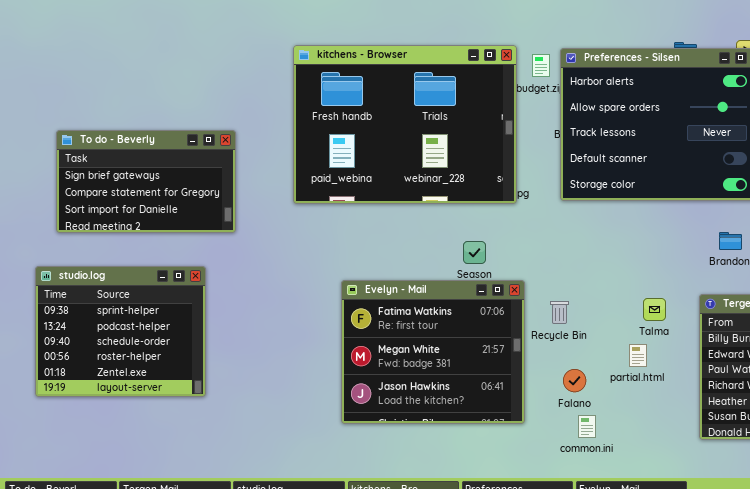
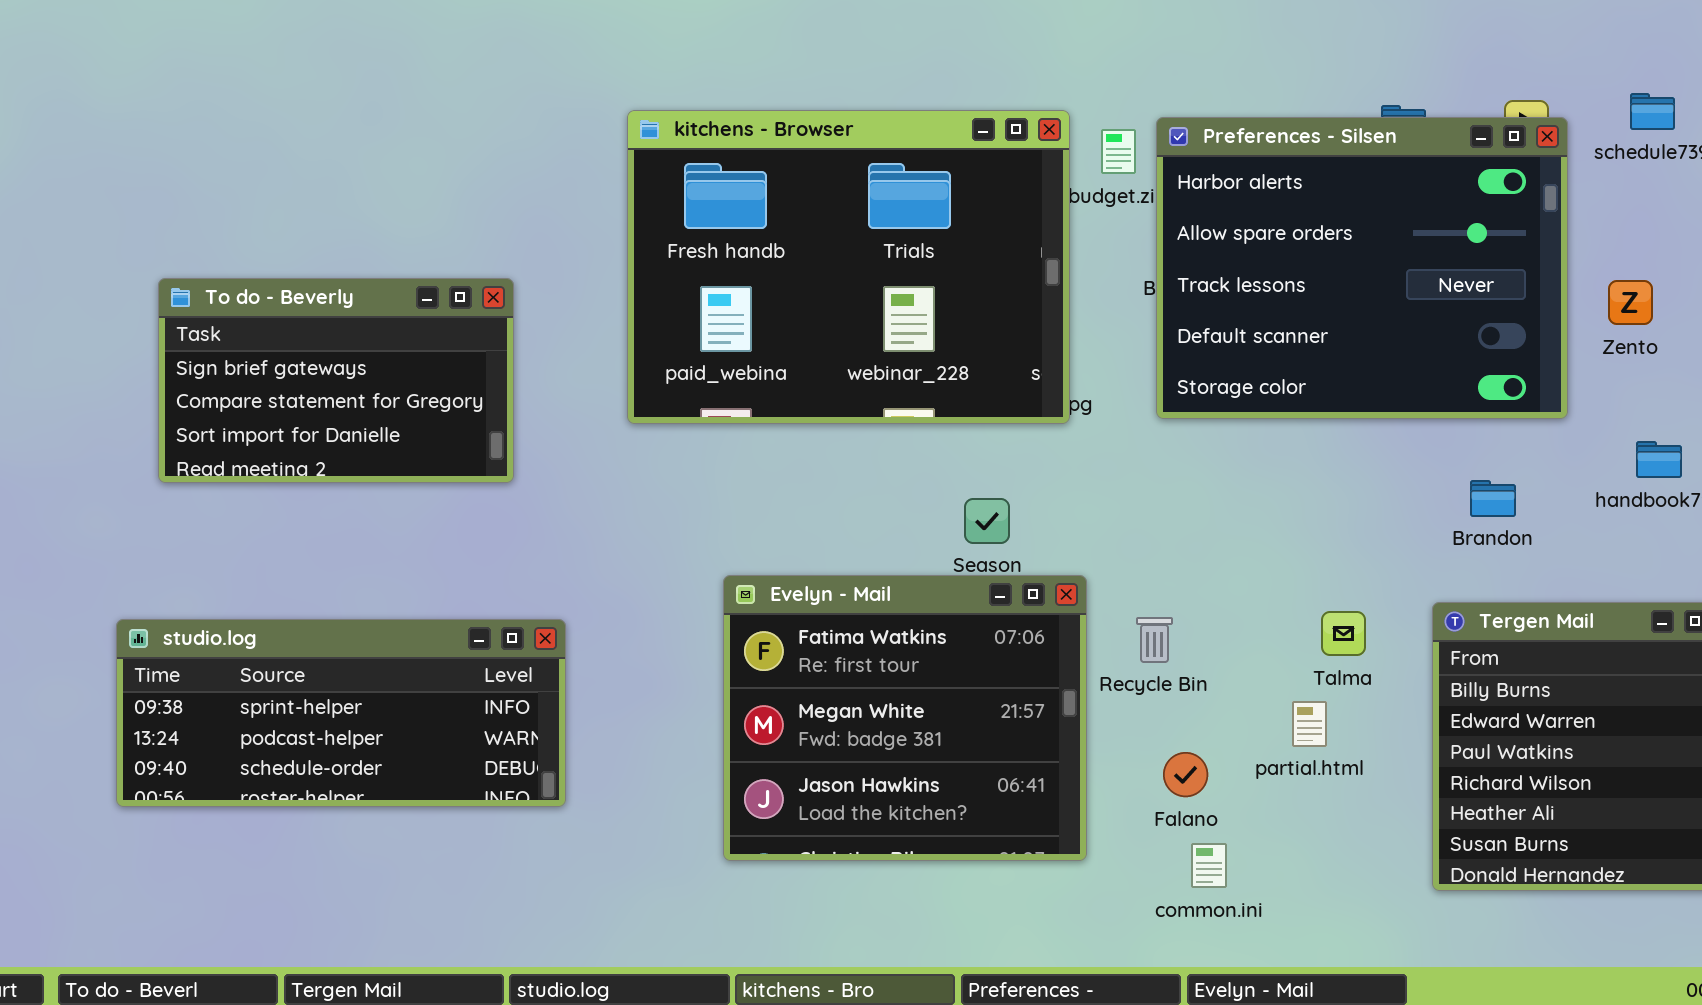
studio.log: [35,266,206,397] -> [116,619,566,807], resized

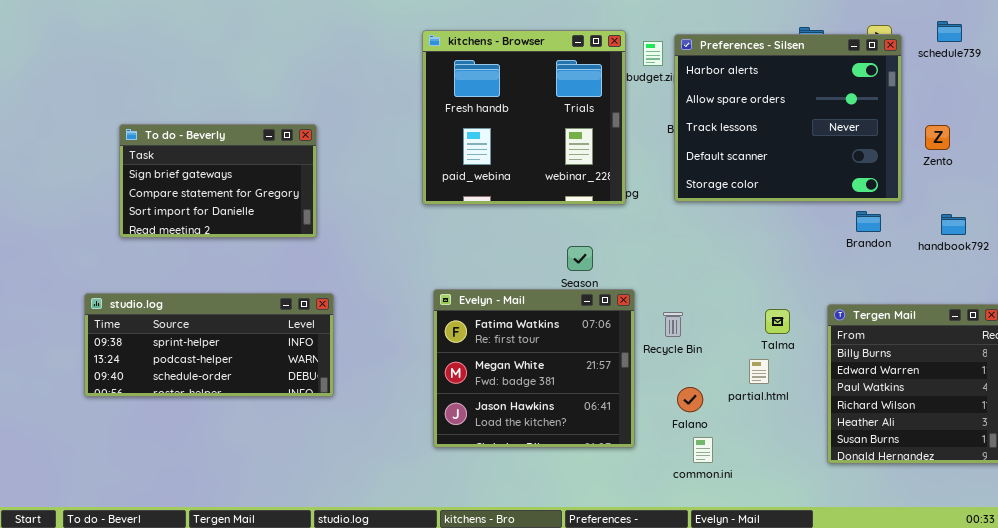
kitchens - Browser: [627,110,1070,424] -> [422,30,626,205], resized
Brandon: [1470,480,1516,517] -> [856,211,881,232], moved
studio.log: [116,619,566,807] -> [84,293,334,397], moved

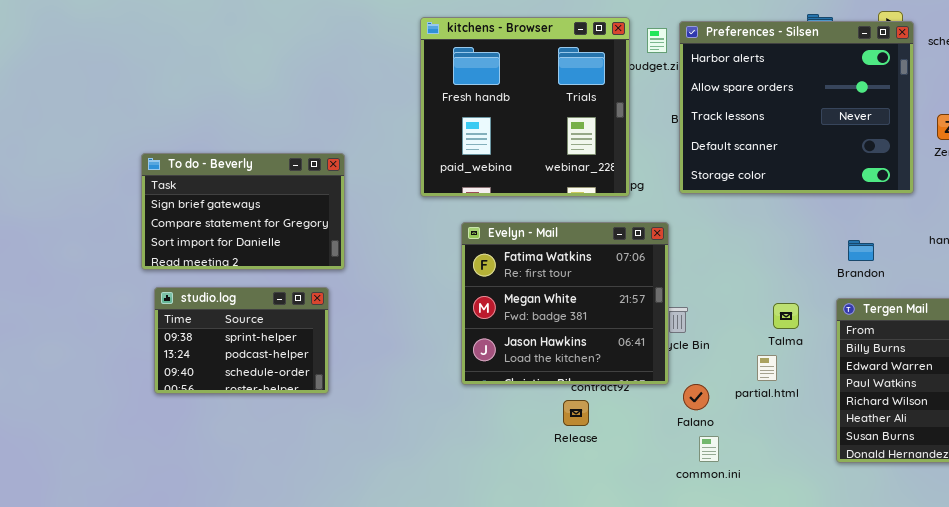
To do - Beverly: [119,124,317,238] -> [141,153,345,270], moved
Brandon: [856,211,881,232] -> [848,240,874,261], moved
Evelyn - Mail: [433,289,635,448] -> [461,222,669,385], moved
studio.log: [84,293,334,397] -> [154,287,329,394], resized

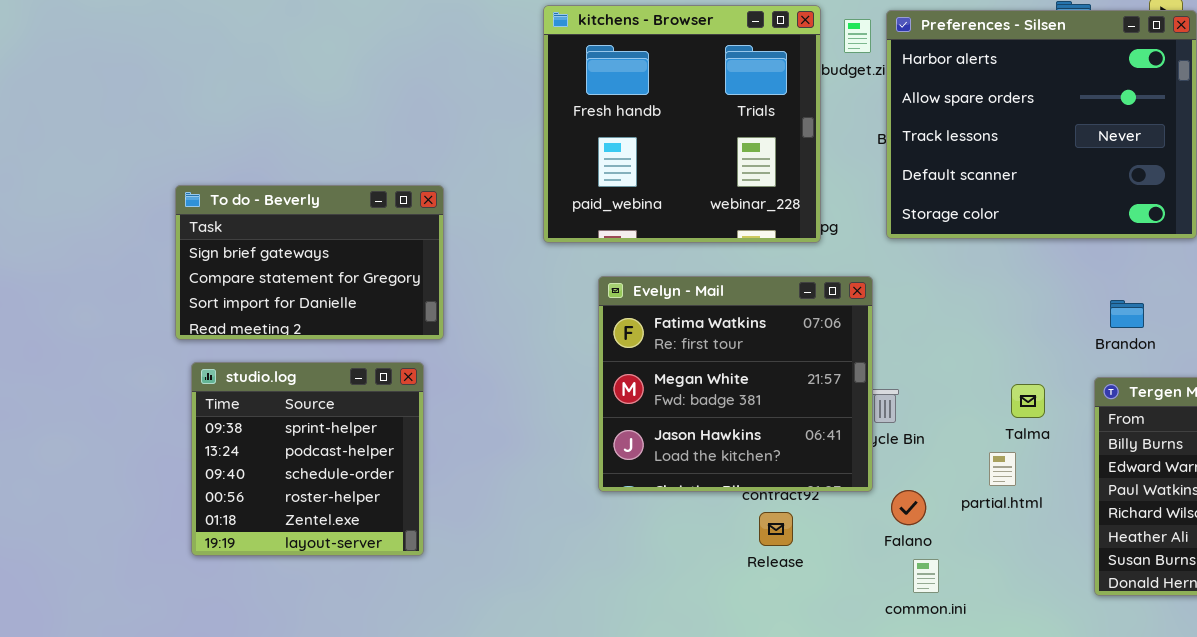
studio.log: [154,287,329,394] -> [191,362,424,556], resized
Release: [563,400,589,426] -> [759,512,793,546], moved

